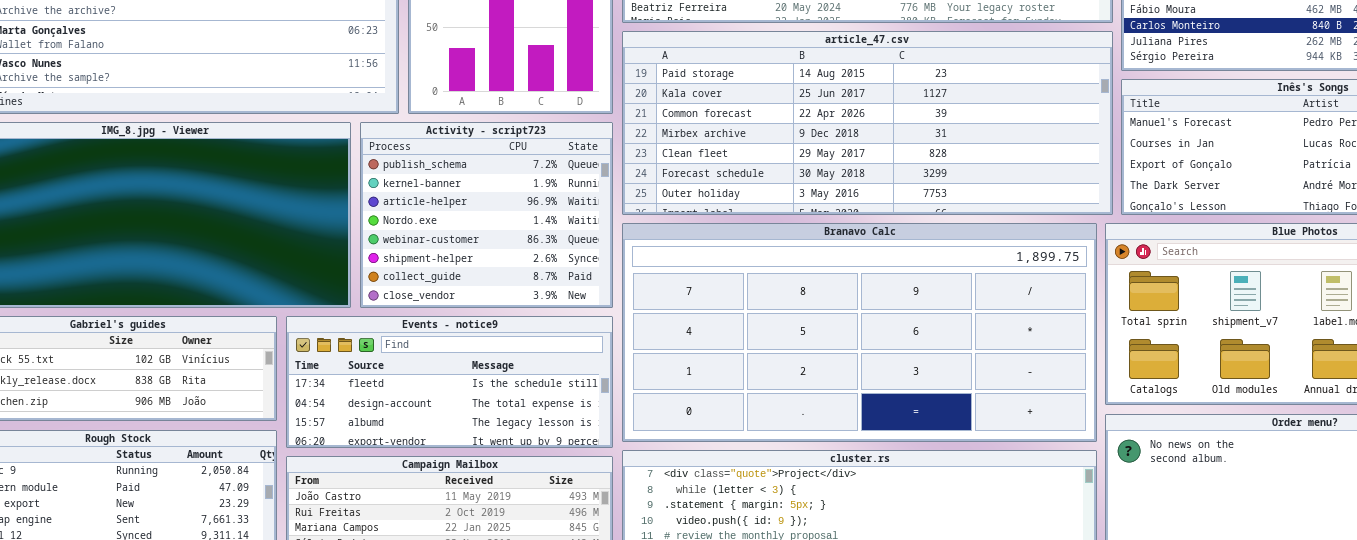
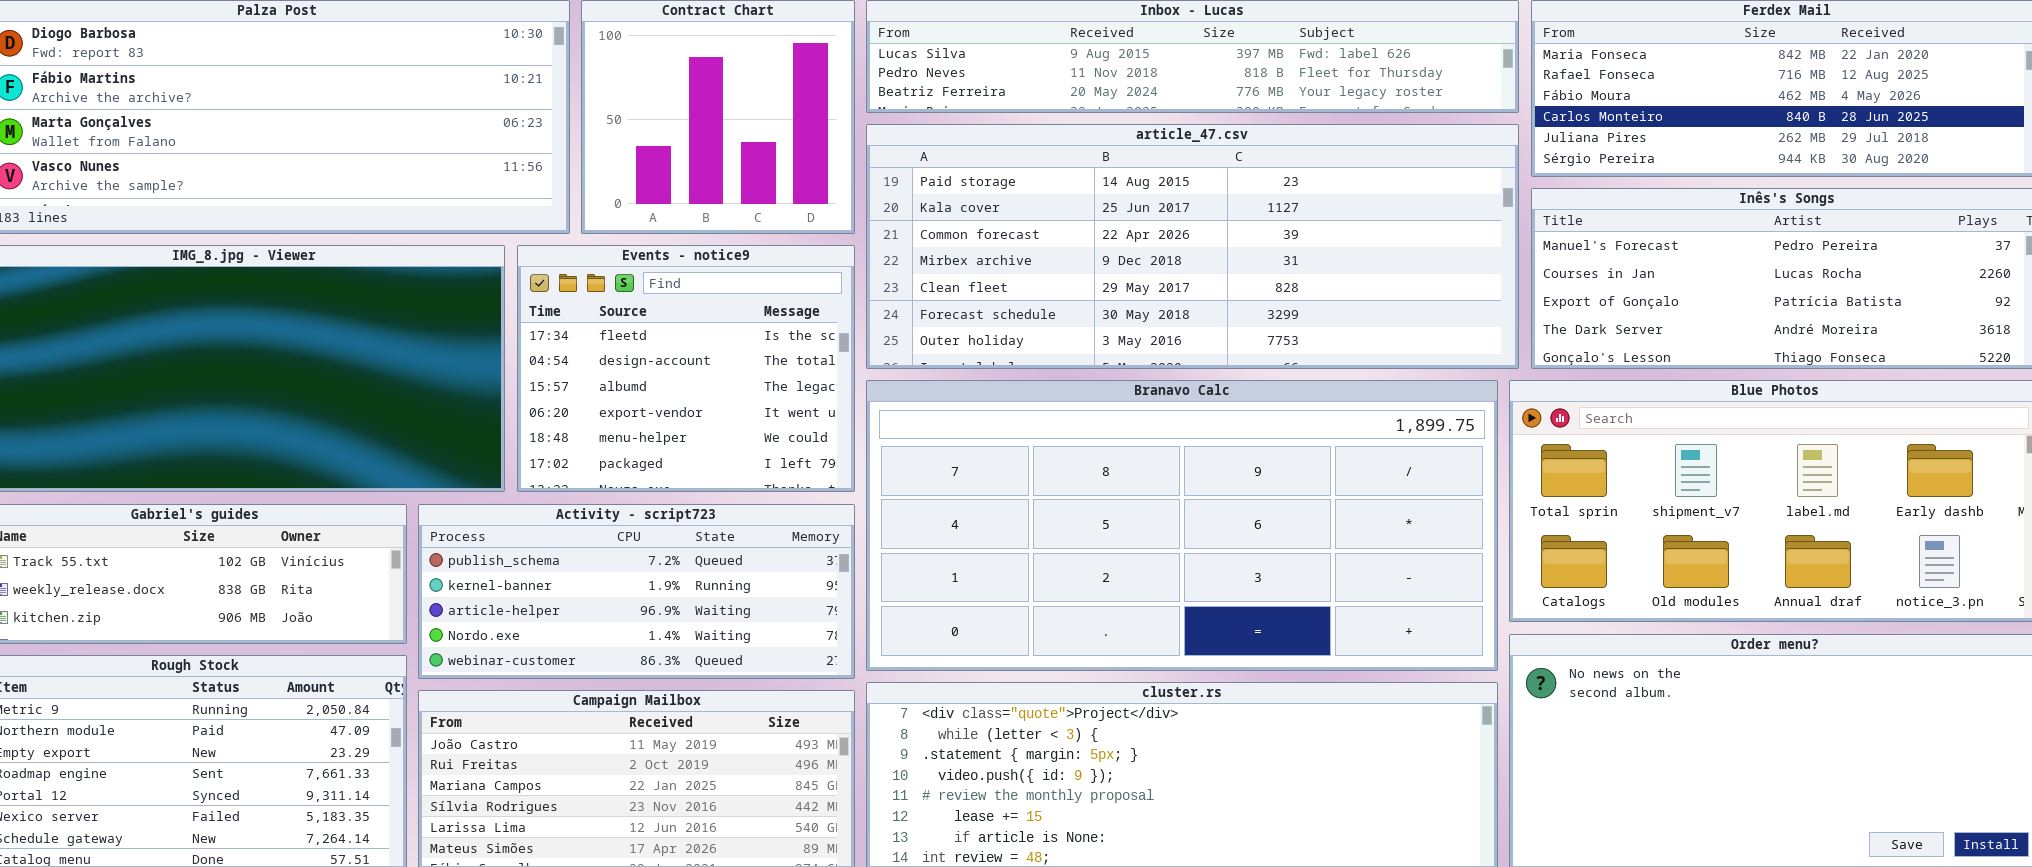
Activity - script723: [360,122,613,308] -> [418,504,855,679], moved, resized
Events - notice9: [286,316,613,448] -> [517,245,855,492], moved, resized

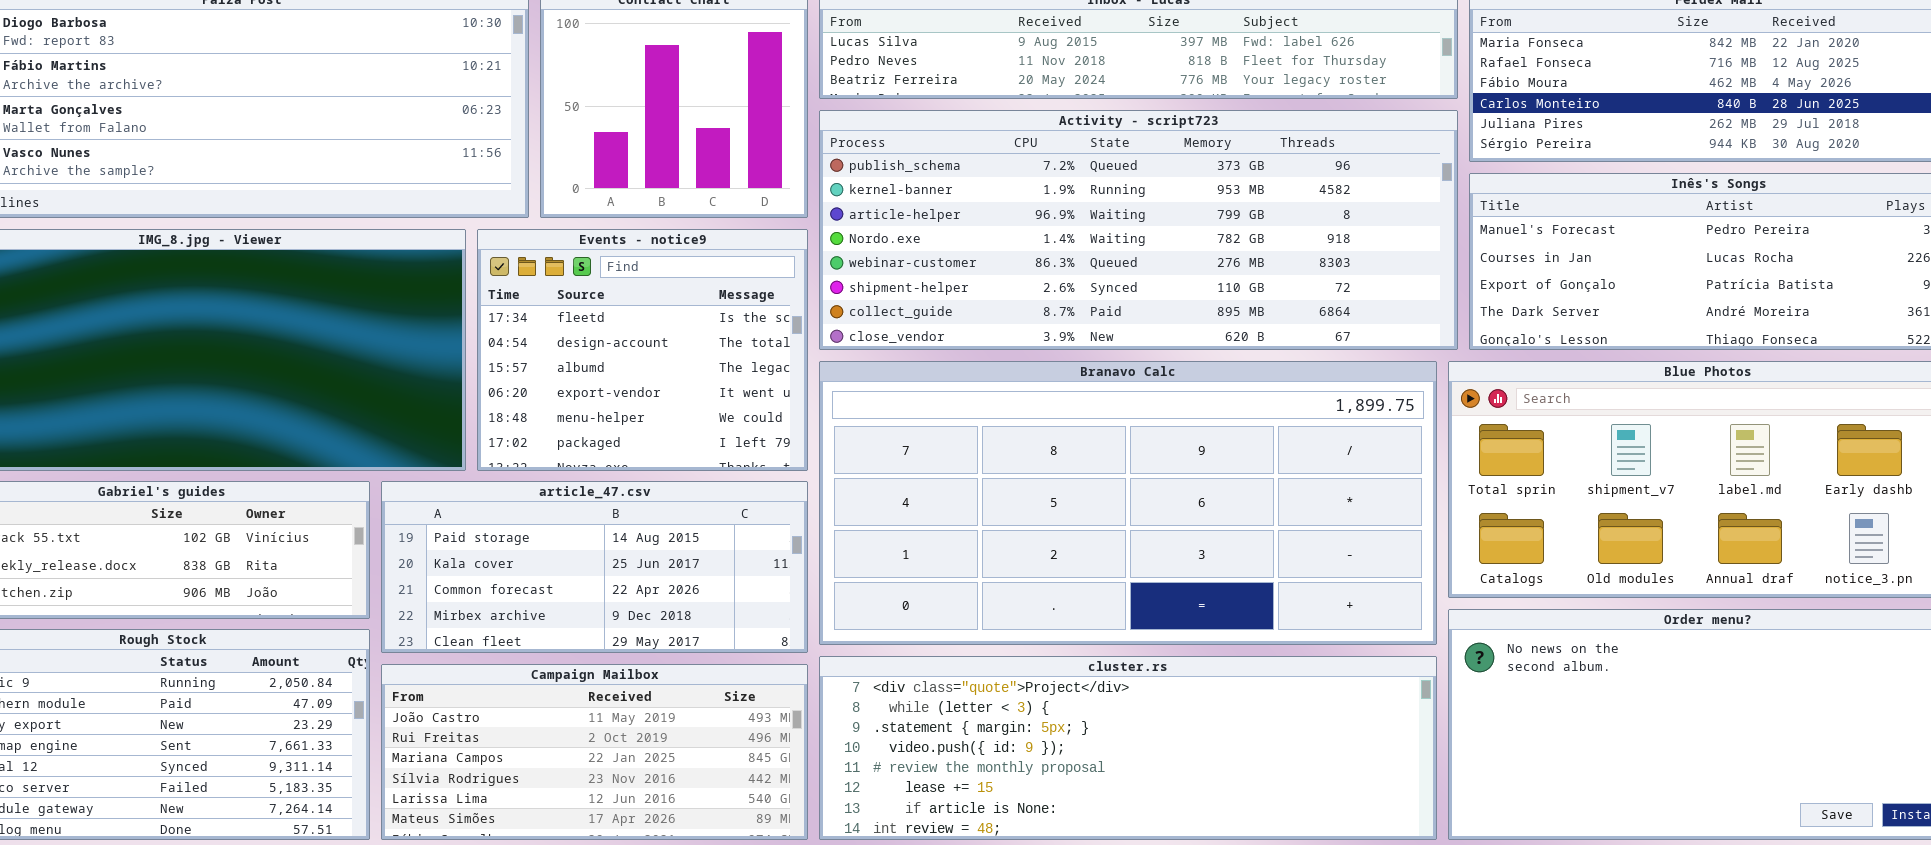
article_47.csv: [866,124,1519,369] -> [381,481,808,653], moved, resized
Activity - script723: [418,504,855,679] -> [819,110,1458,350], moved, resized

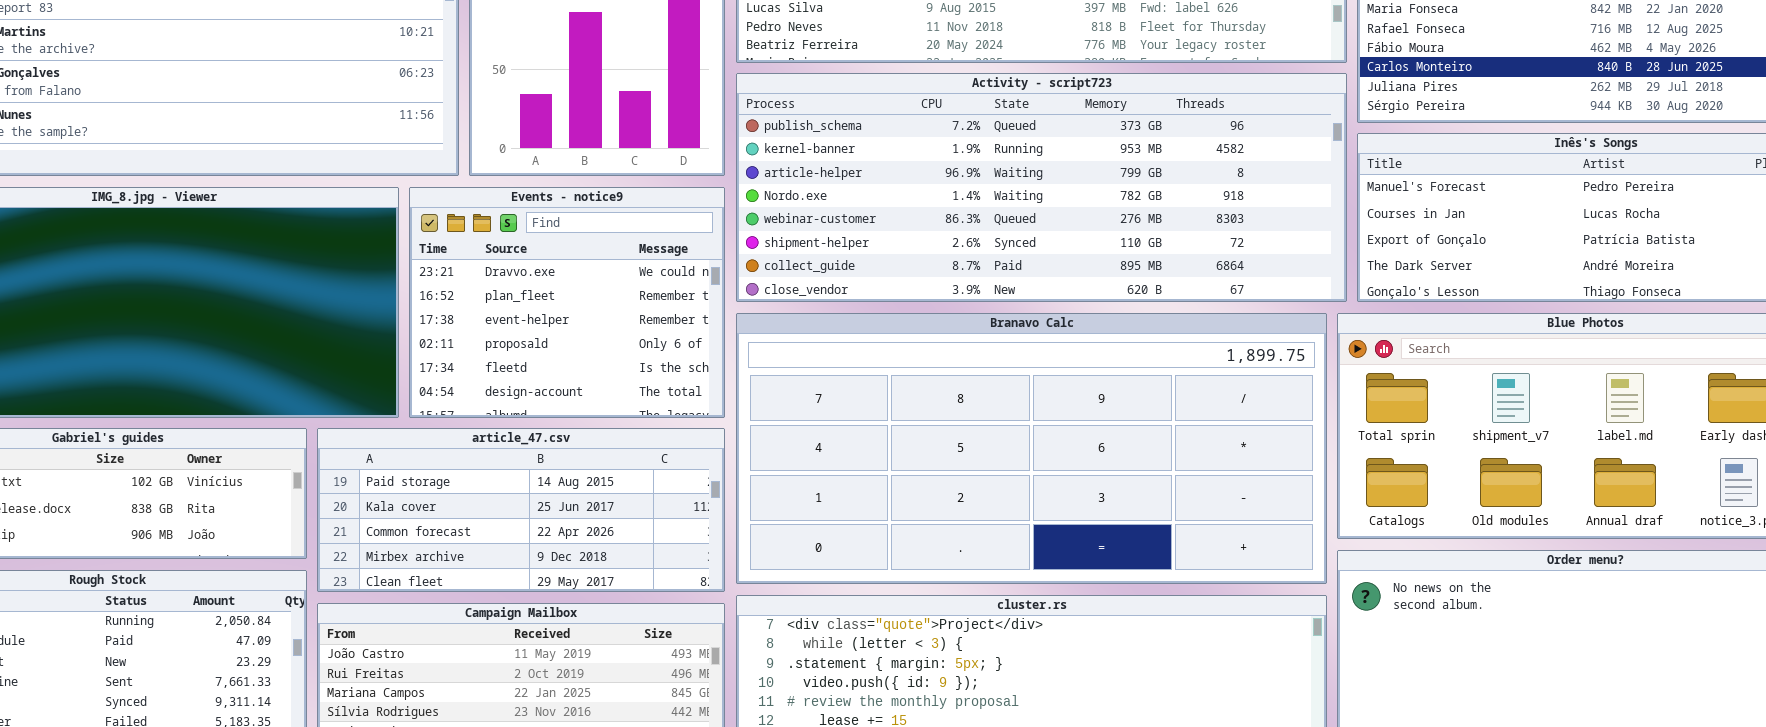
Events - notice9: [477,229,808,471] -> [409,187,725,418], scrolled up 4 rows

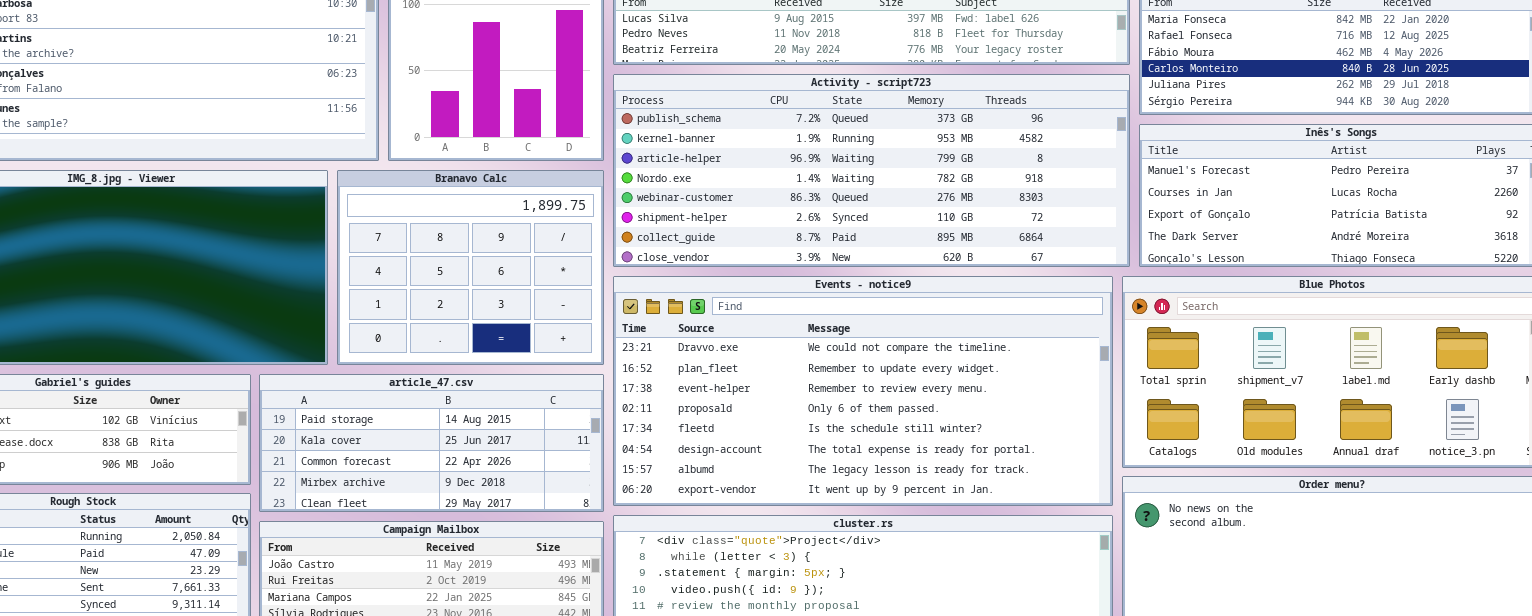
Events - notice9: [409,187,725,418] -> [613,276,1113,506], moved, resized
Branavo Calc: [736,313,1327,584] -> [337,170,604,365], moved, resized

